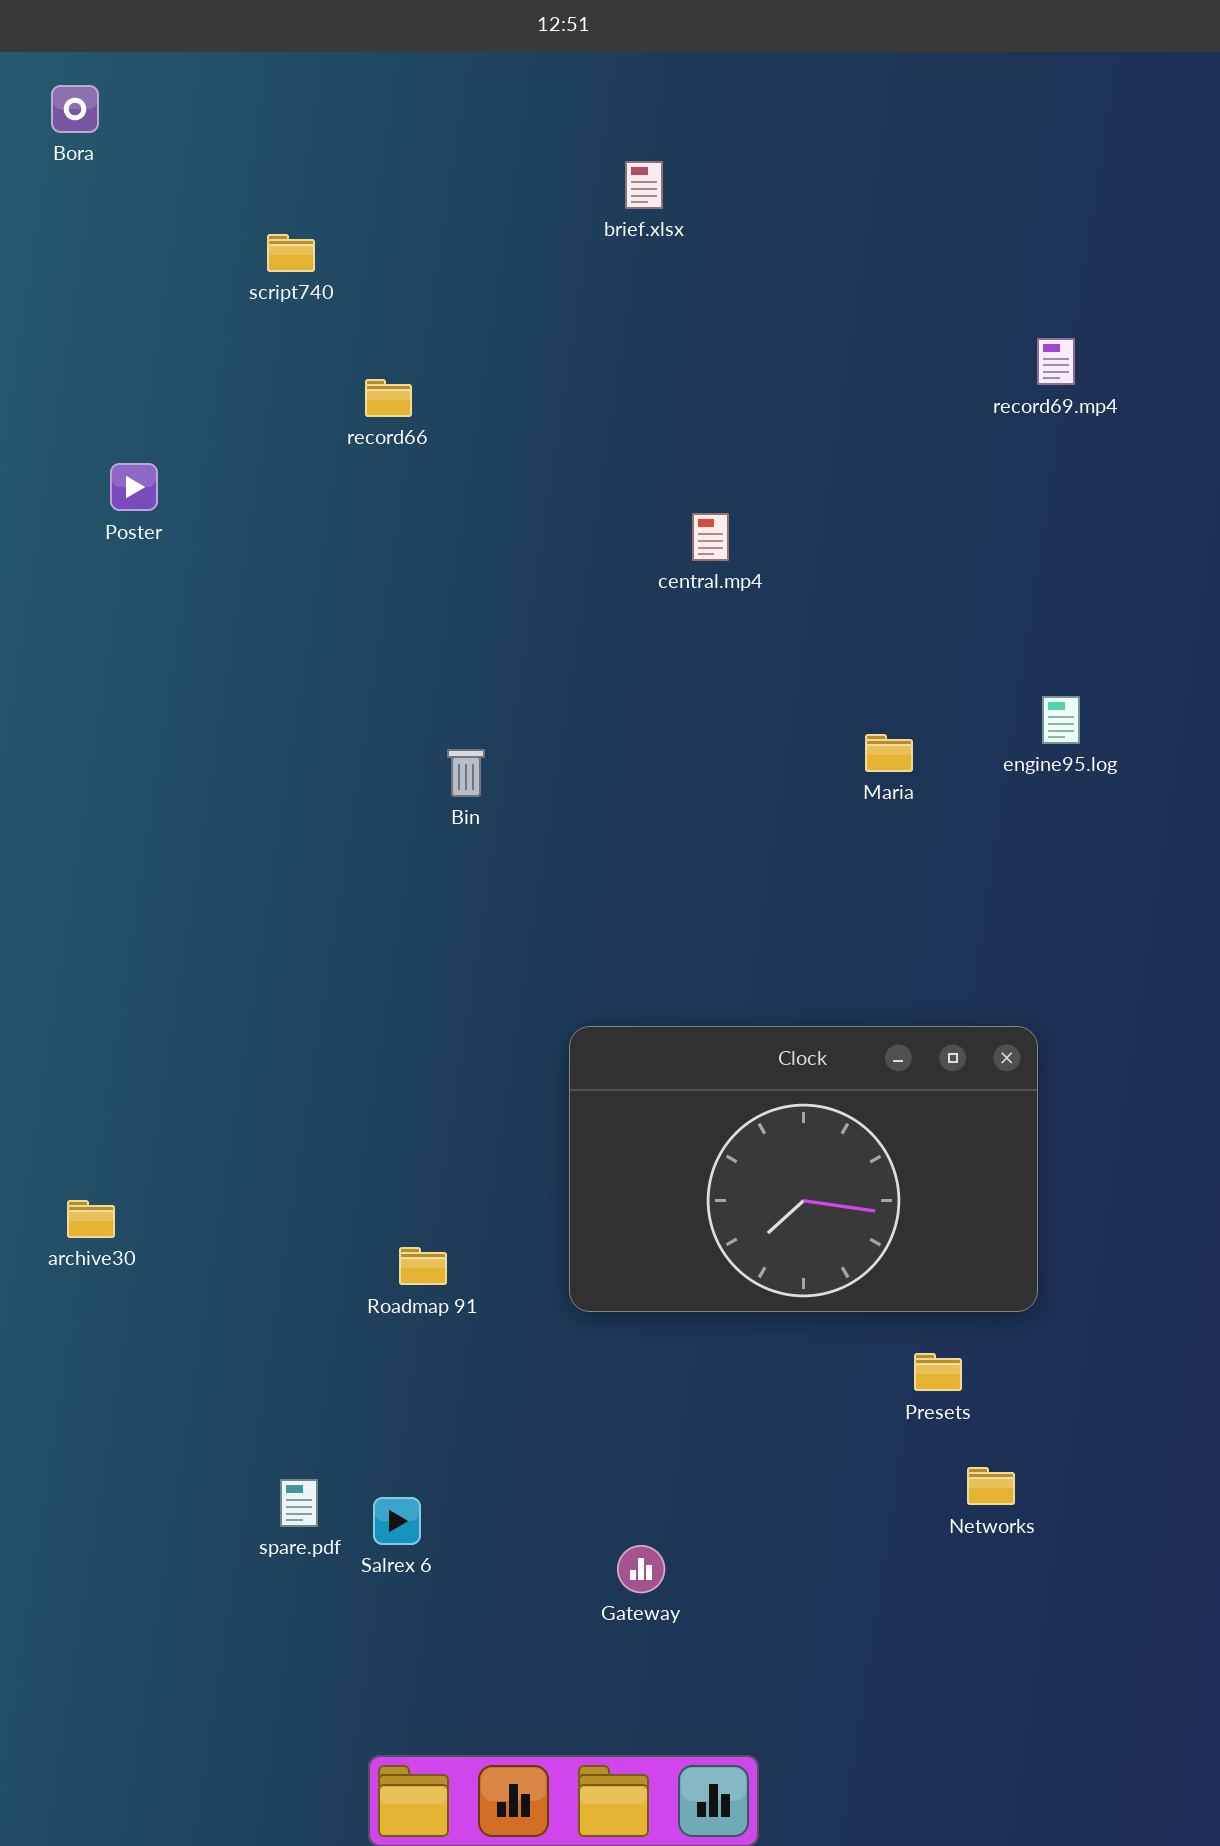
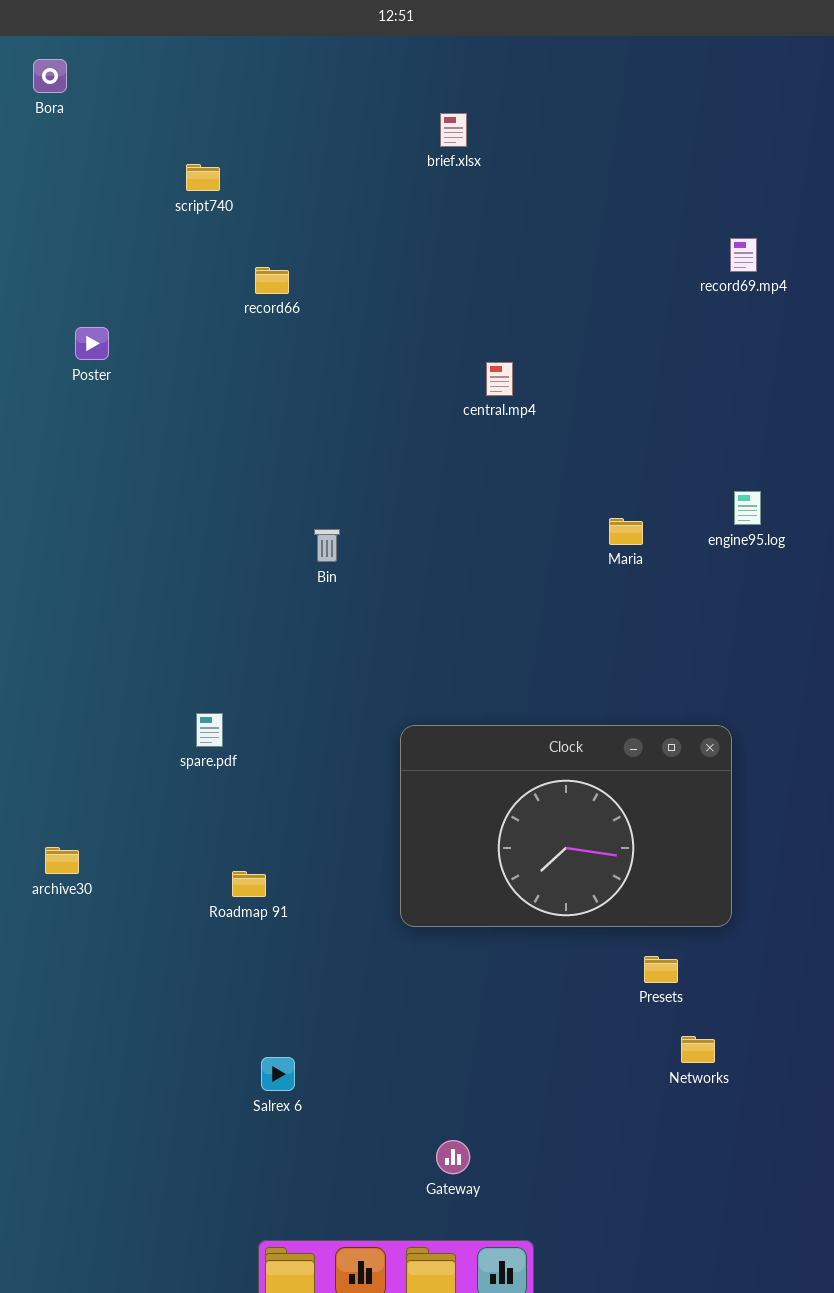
Roadmap 91: [399,1247,447,1285] -> [232,871,266,897], moved
spare.pdf: [280,1479,318,1527] -> [196,713,223,747], moved
Gateway: [617,1545,665,1593] -> [436,1140,470,1174], moved

